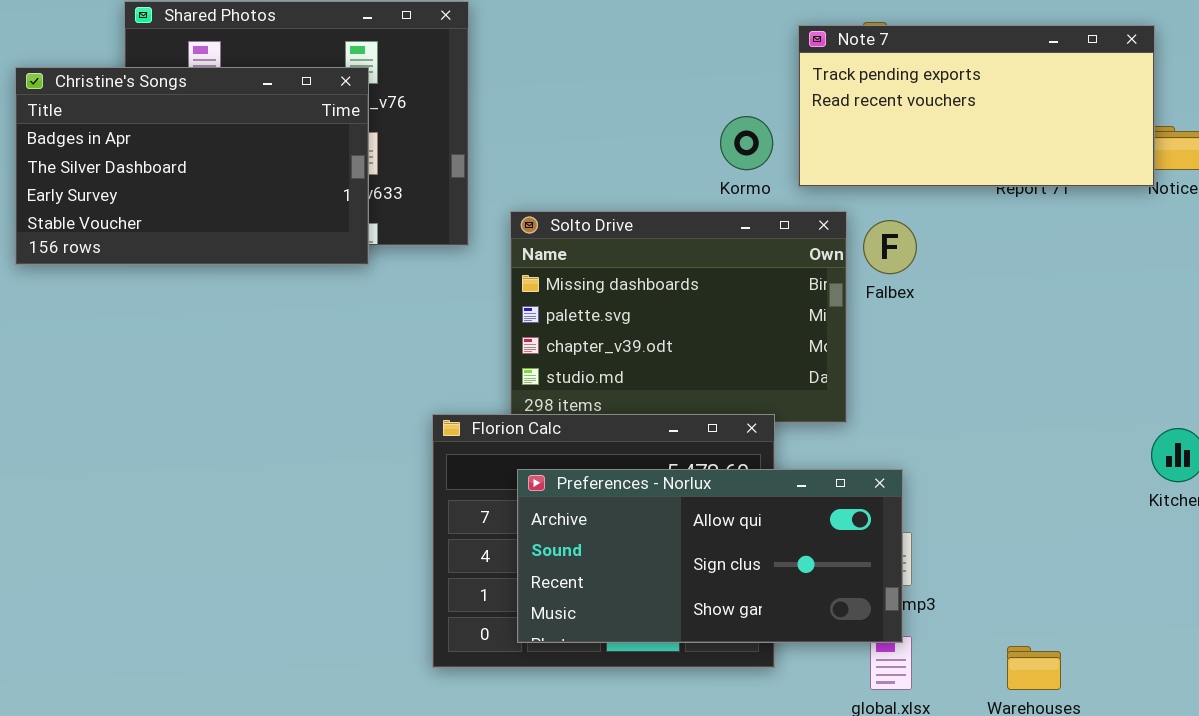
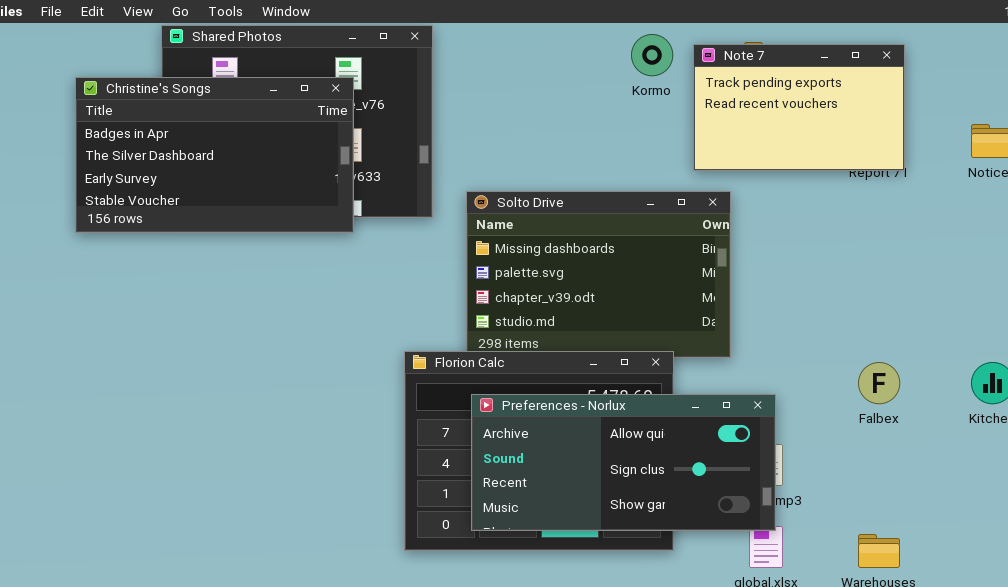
Note 7: [798,25,1155,187] -> [693,44,905,171], resized
Kormo: [720,116,773,170] -> [631,34,673,76], moved
Falbex: [863,220,917,274] -> [858,362,900,404], moved

